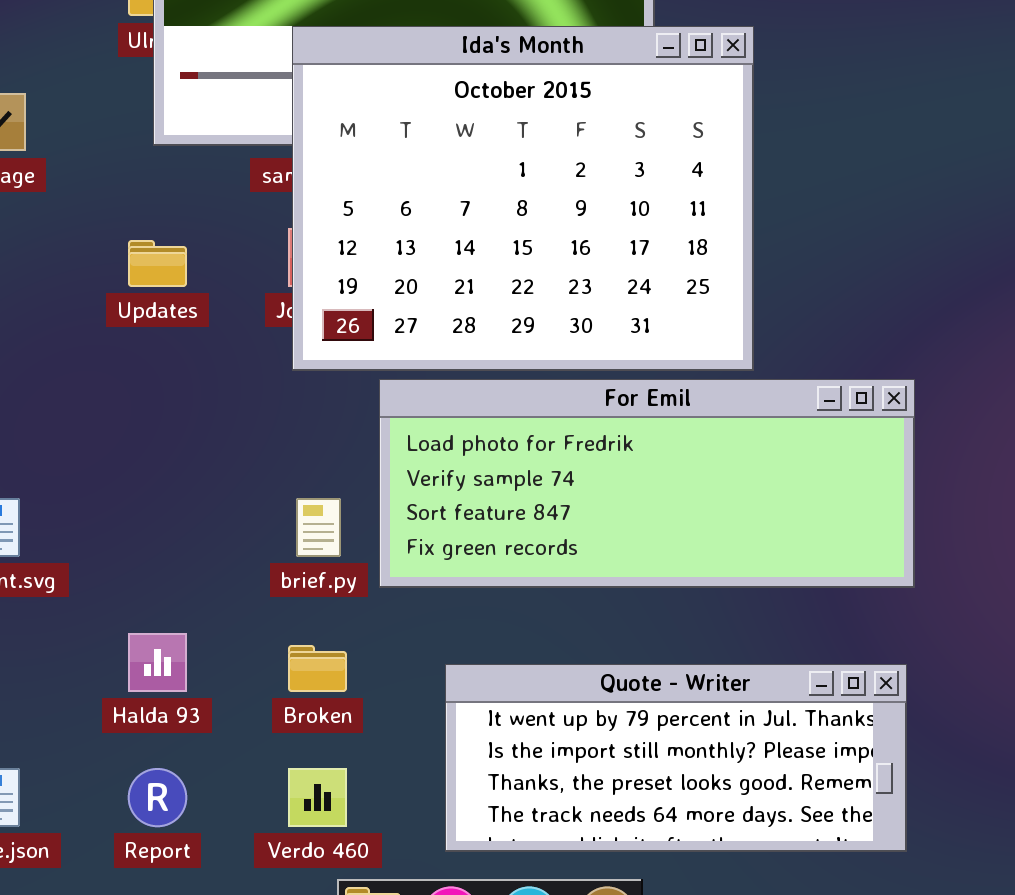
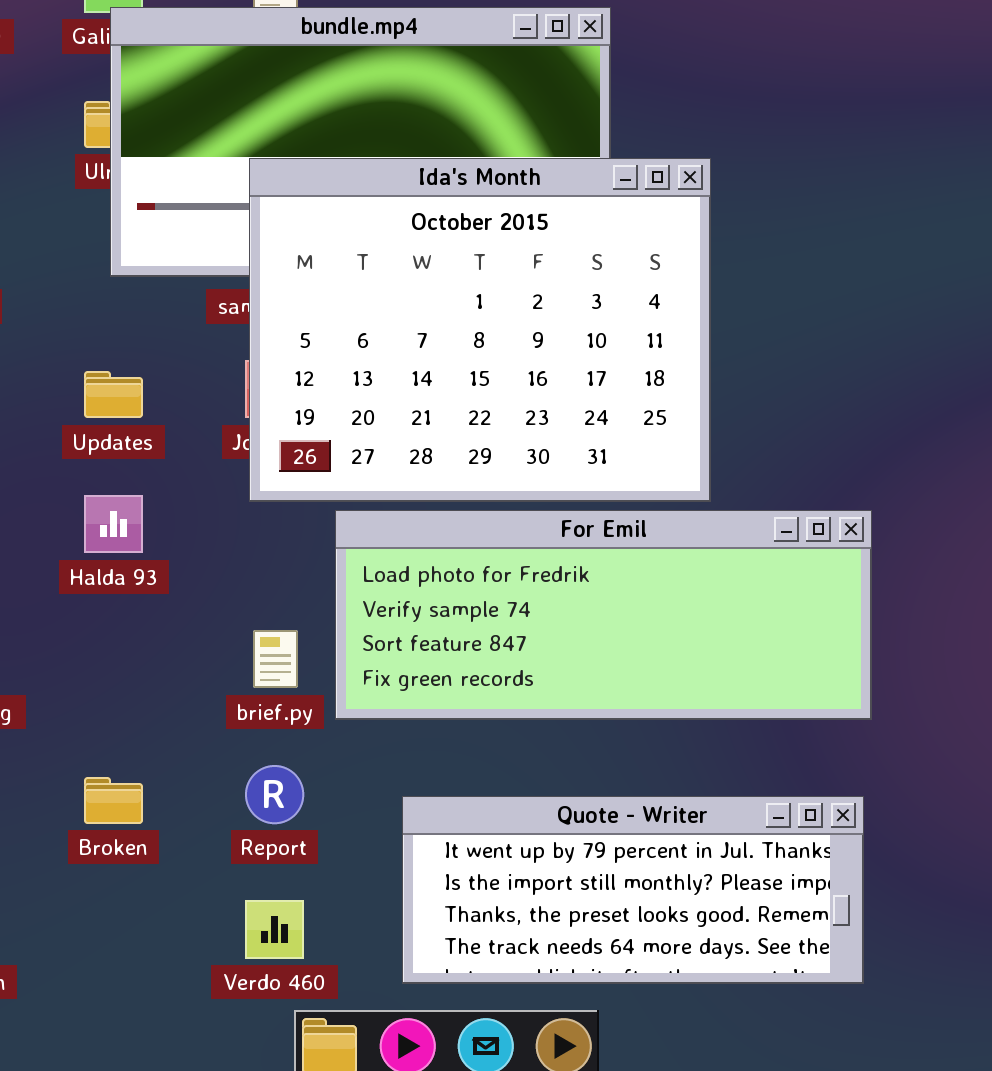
Halda 93: [128,633,187,692] -> [84,495,143,553], moved
Broken: [288,645,347,692] -> [84,777,143,824], moved
Report: [128,768,187,827] -> [245,765,304,824], moved

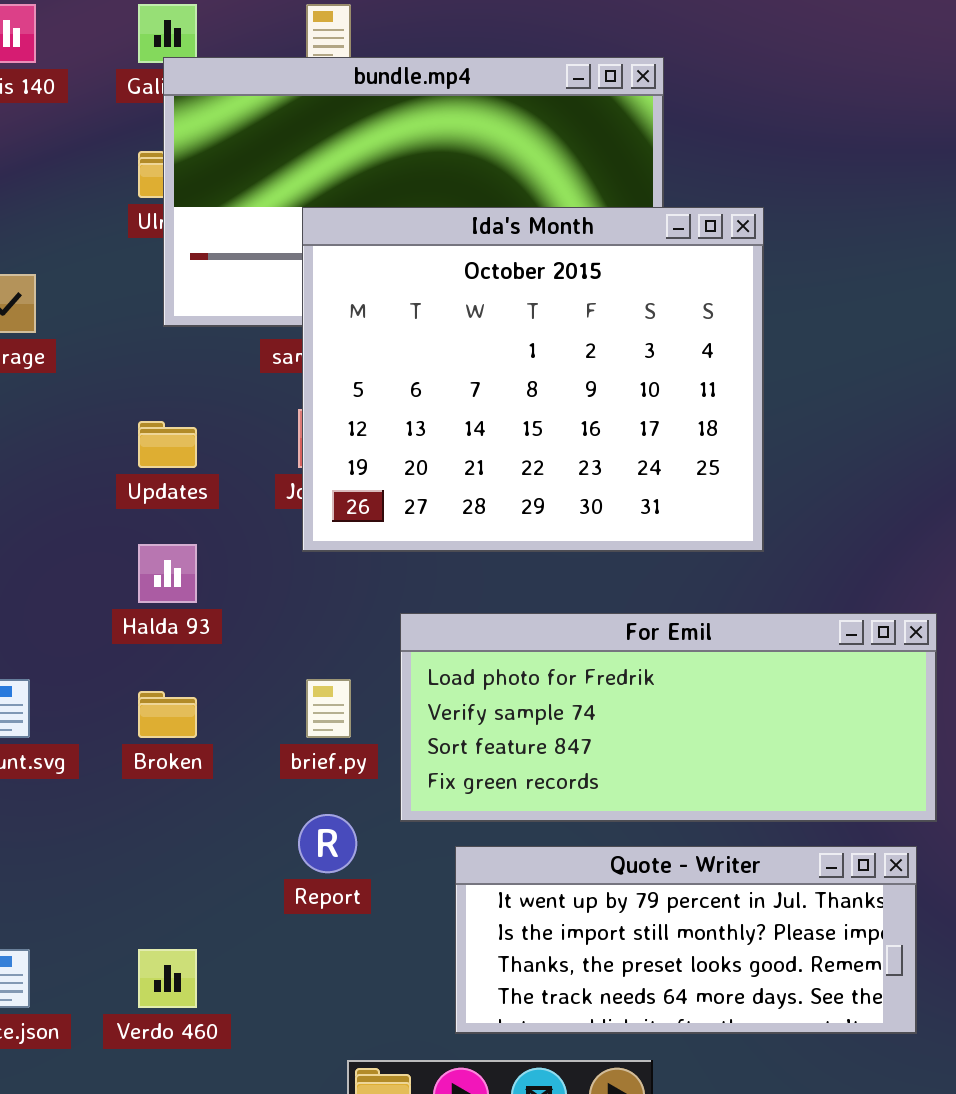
For Emil: [335,510,872,720] -> [400,613,937,822], moved
Broken: [84,777,143,824] -> [138,691,197,738], moved
Verdo 460: [245,900,304,959] -> [138,949,197,1008], moved

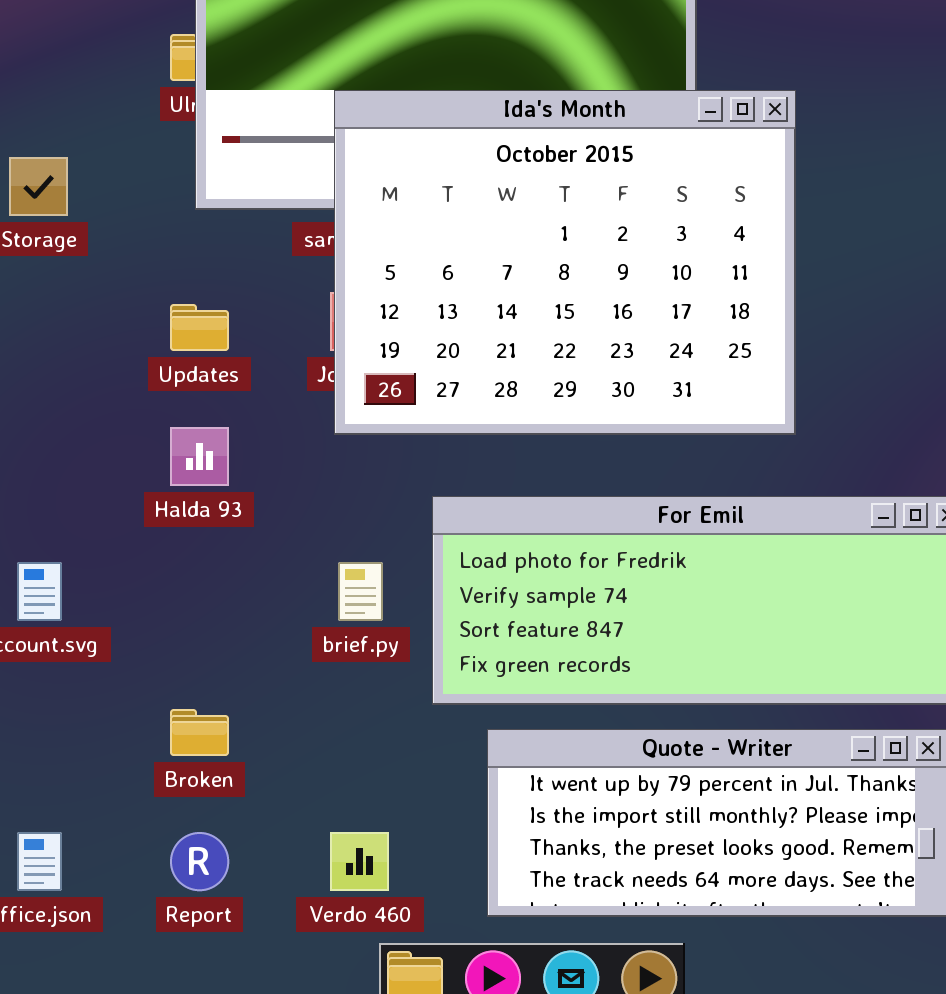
Broken: [138,691,197,738] -> [170,709,229,756], moved
Report: [298,814,357,873] -> [170,832,229,891], moved
Verdo 460: [138,949,197,1008] -> [330,832,389,891], moved

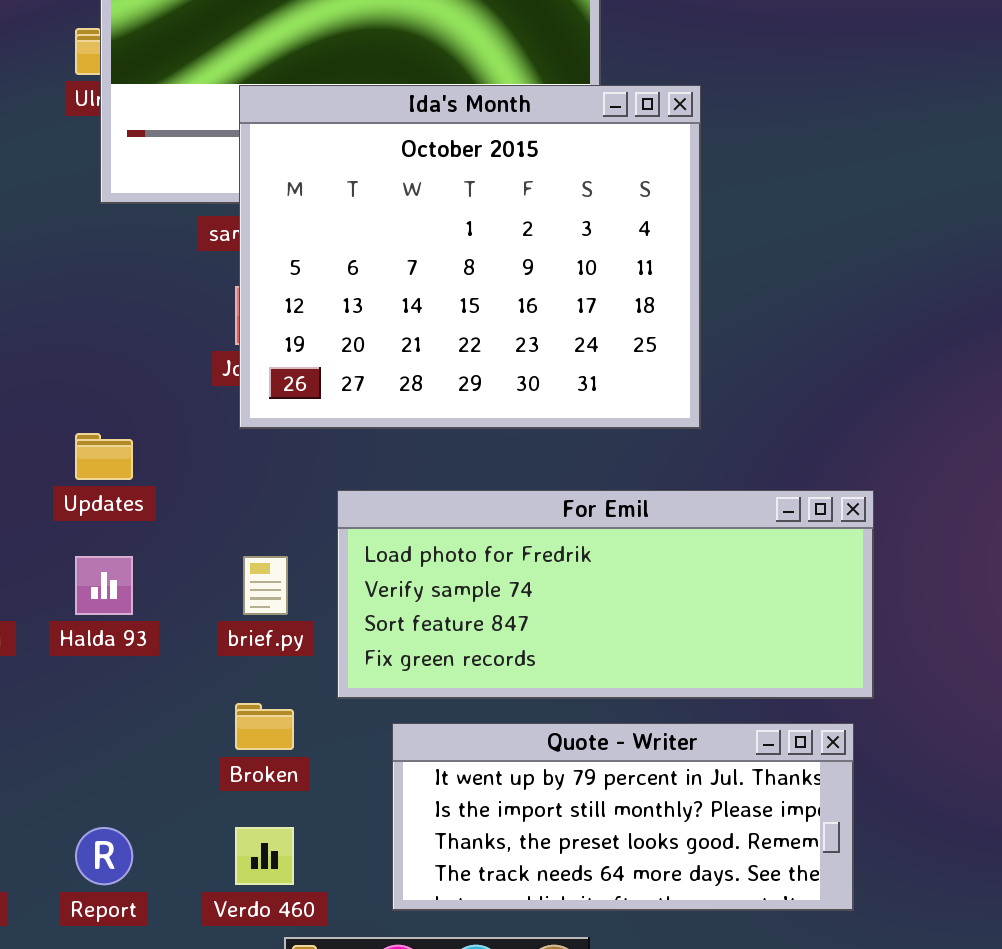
Updates: [170,304,229,351] -> [75,433,133,480], moved
Halda 93: [170,427,229,486] -> [75,556,133,615], moved
Broken: [170,709,229,756] -> [235,703,294,750], moved

